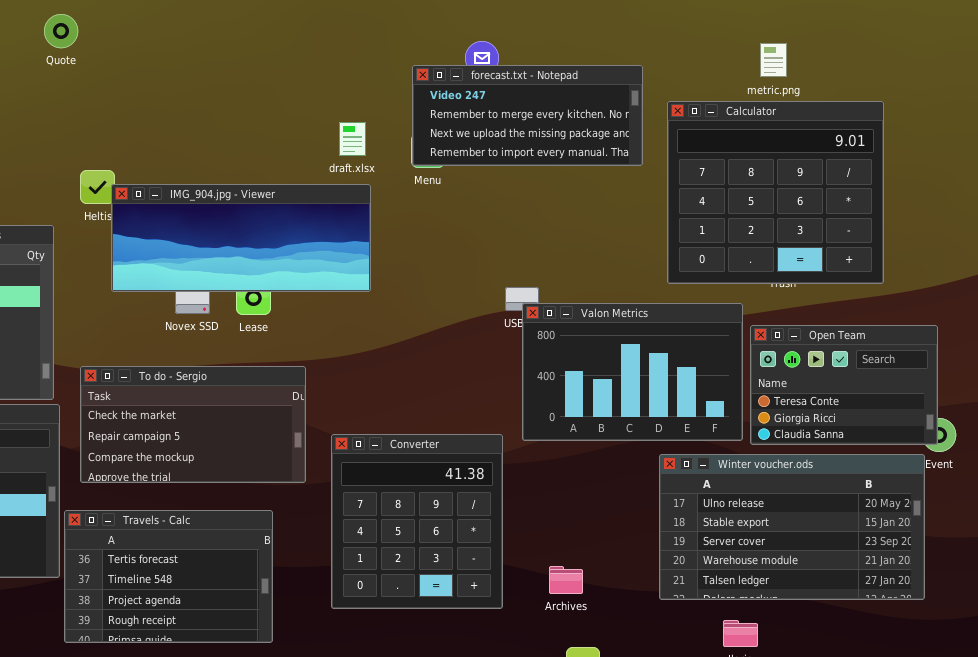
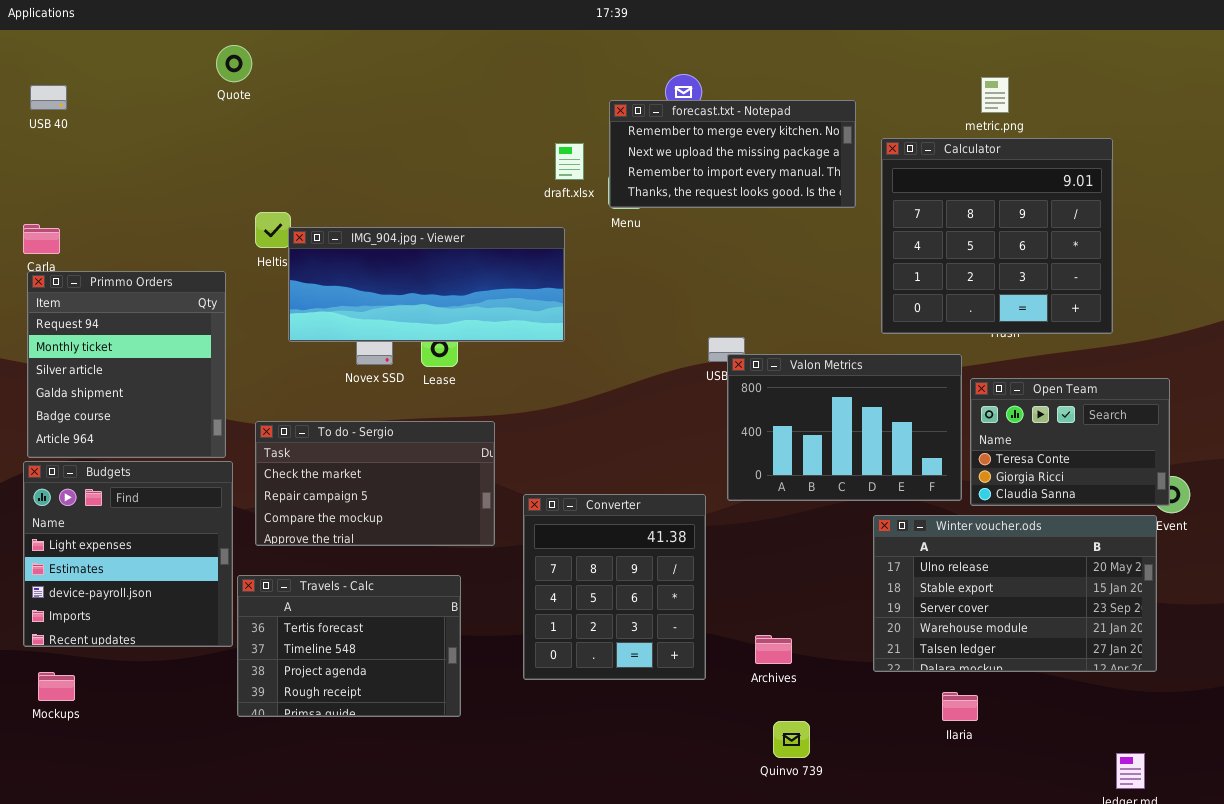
forecast.txt - Notepad: [412,65,643,166] -> [609,100,856,208], scrolled down 1 row
draft.xlsx: [339,122,366,156] -> [555,143,584,180], moved

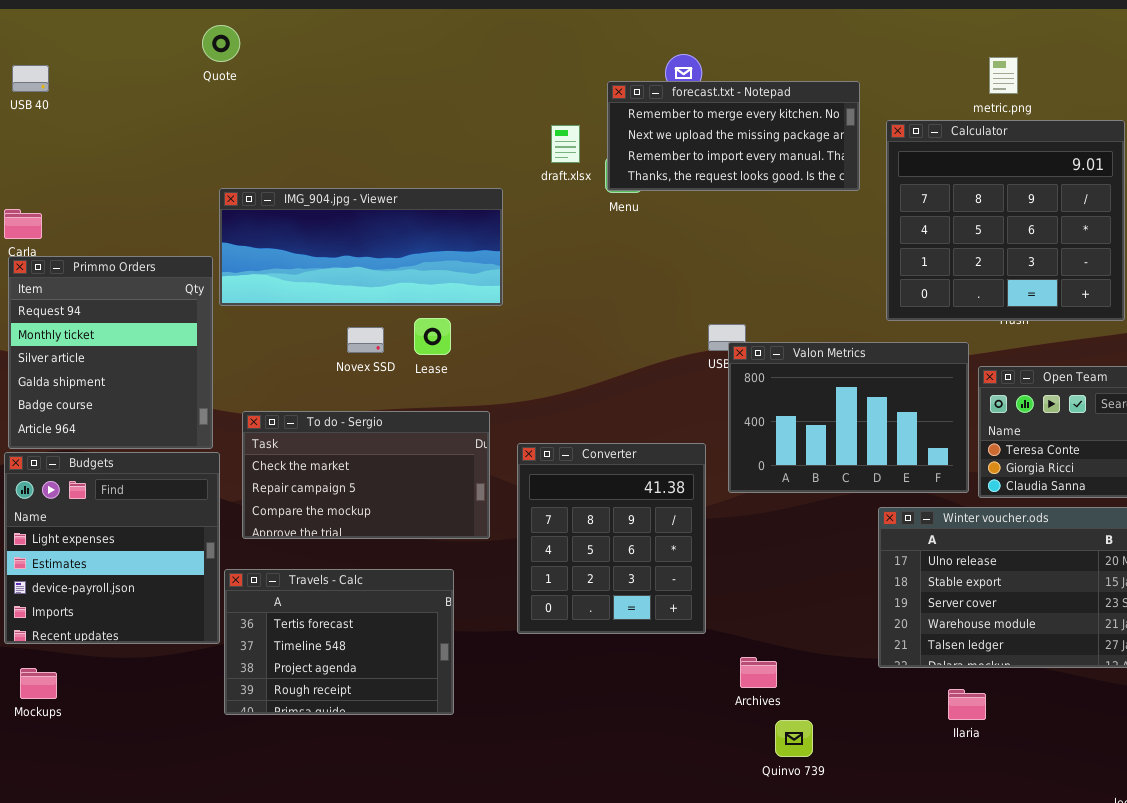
IMG_904.jpg - Viewer: [288,227,565,342] -> [219,188,503,306], moved
Converter: [523,494,706,680] -> [517,443,706,634], moved
Archives: [755,635,792,664] -> [740,657,777,688], moved

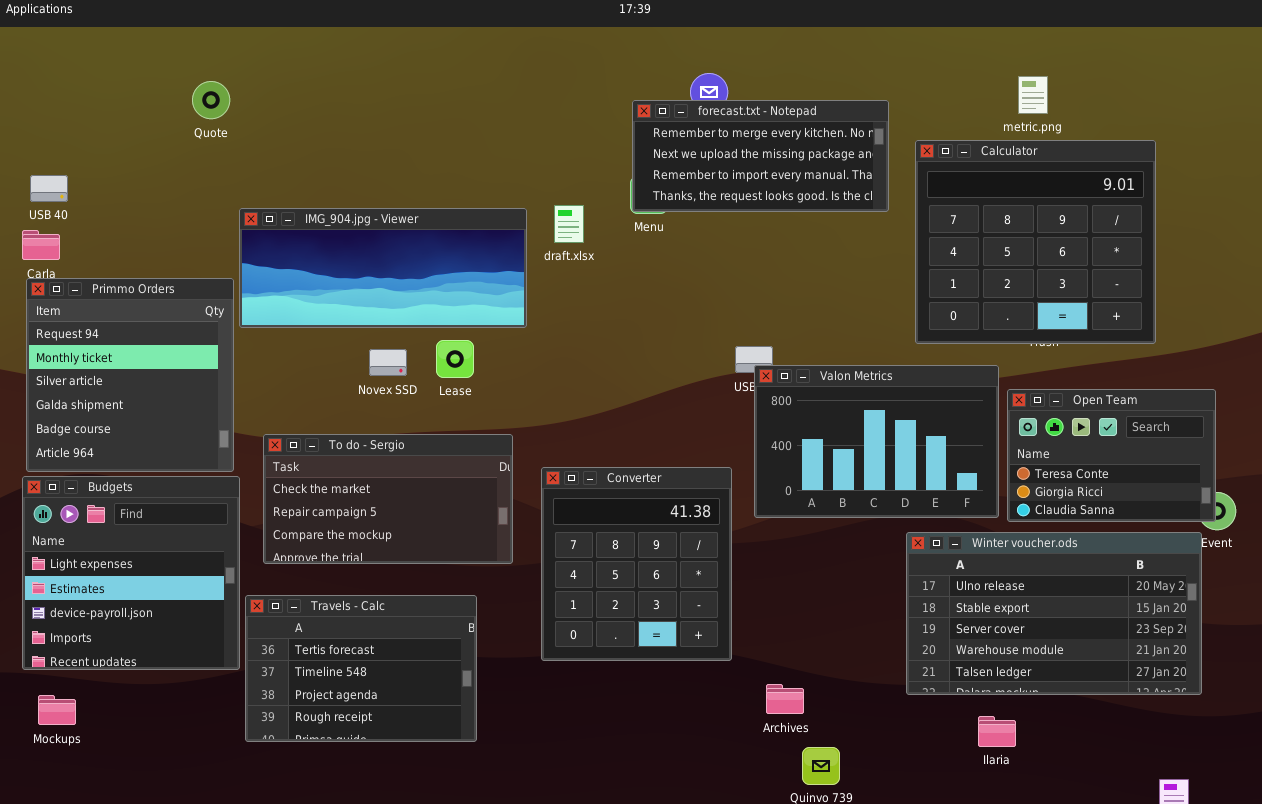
Quote: [202,25,240,62] -> [192,81,230,119], moved
USB 40: [12,65,49,92] -> [30,175,68,202], moved
draft.xlsx: [551,125,580,163] -> [554,205,584,243], moved

